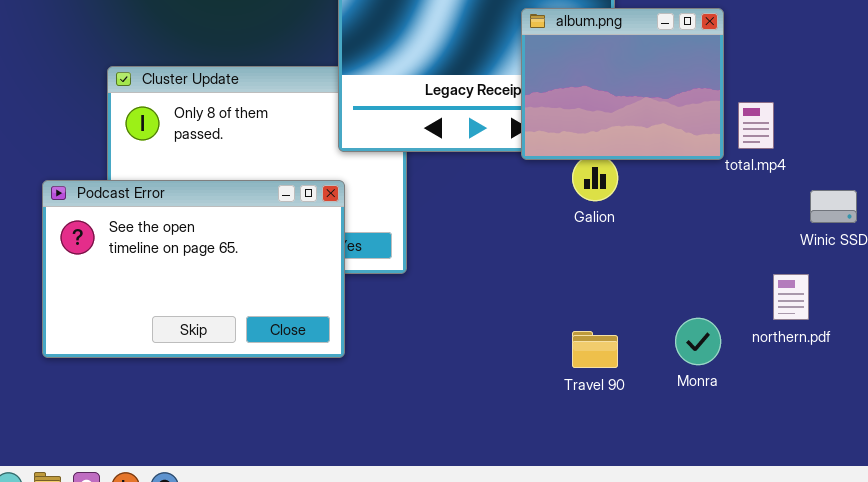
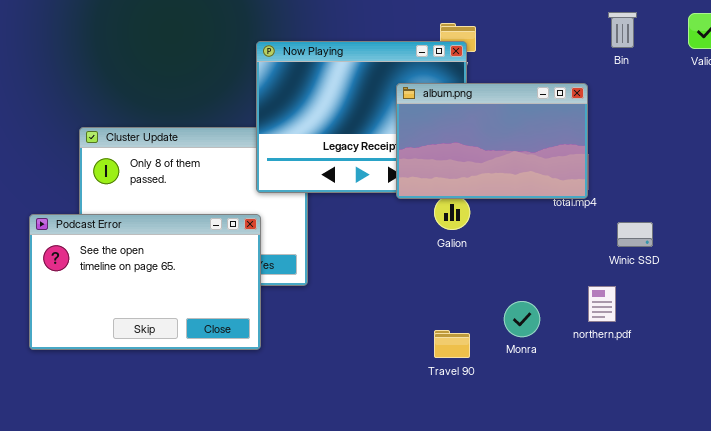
album.png: [521,8,724,160] -> [396,83,588,199], resized
Monra: [675,318,721,365] -> [504,301,540,337], moved

